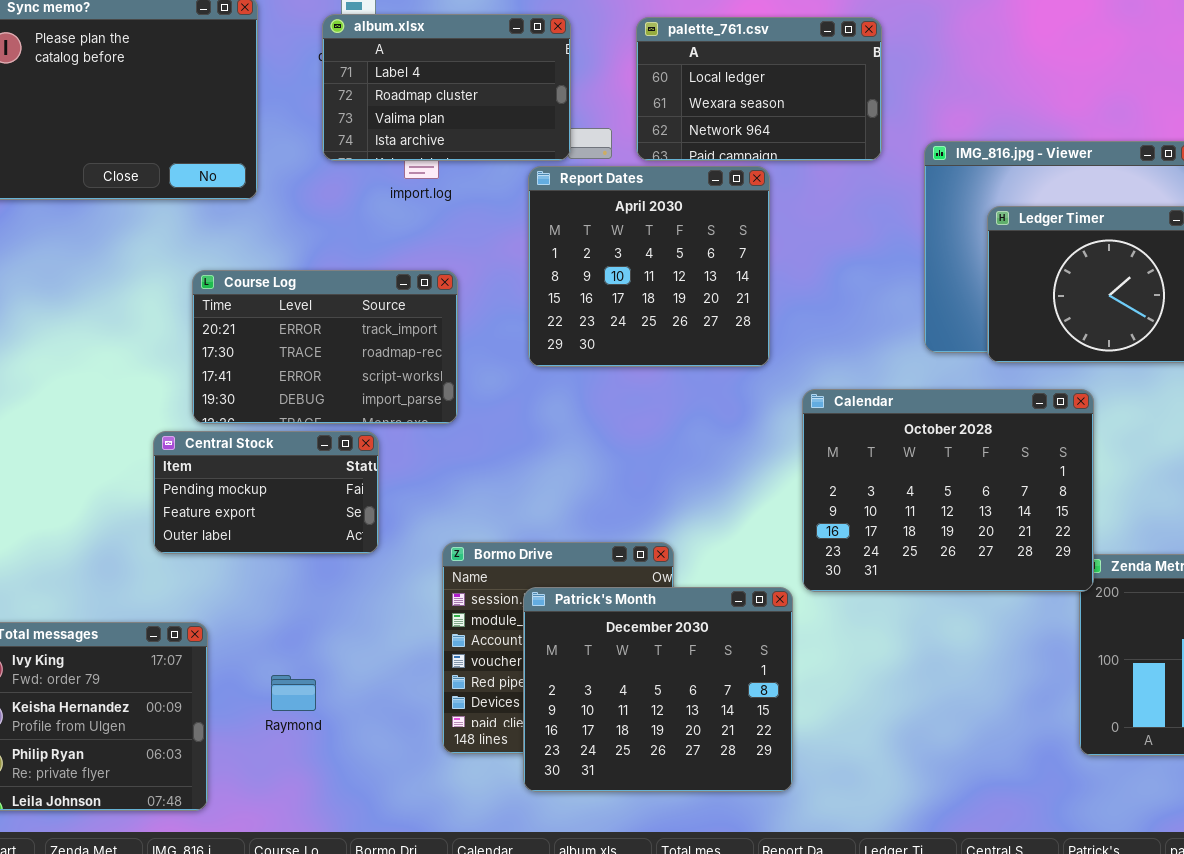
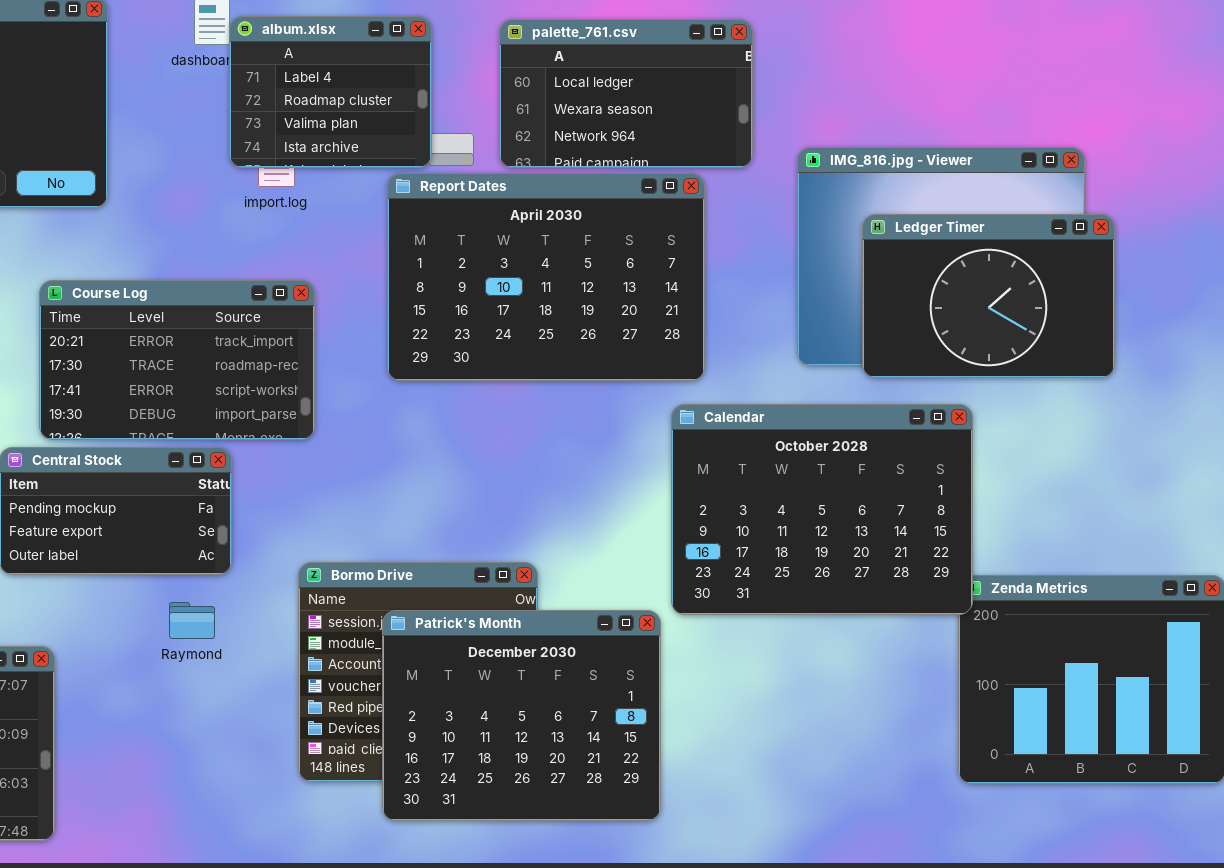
album.xlsx: [322,14,571,161] -> [229,16,432,168], resized
Report Dates: [528,166,770,367] -> [387,173,705,381], resized
Raymond: [271,675,316,711] -> [169,602,215,639], moved

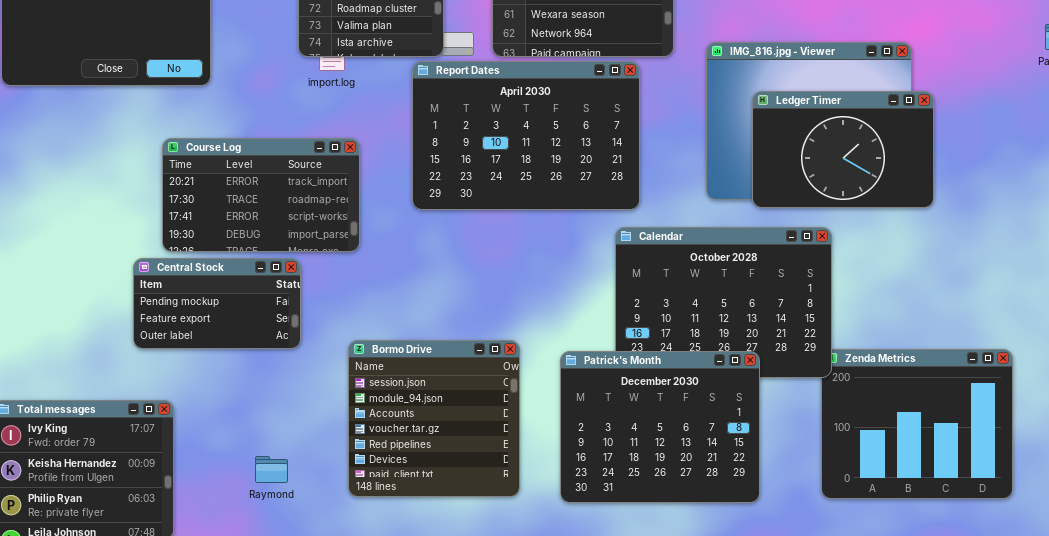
Raymond: [169,602,215,639] -> [255,456,288,483], moved
Patrick's Month: [382,610,661,821] -> [560,351,760,503], moved

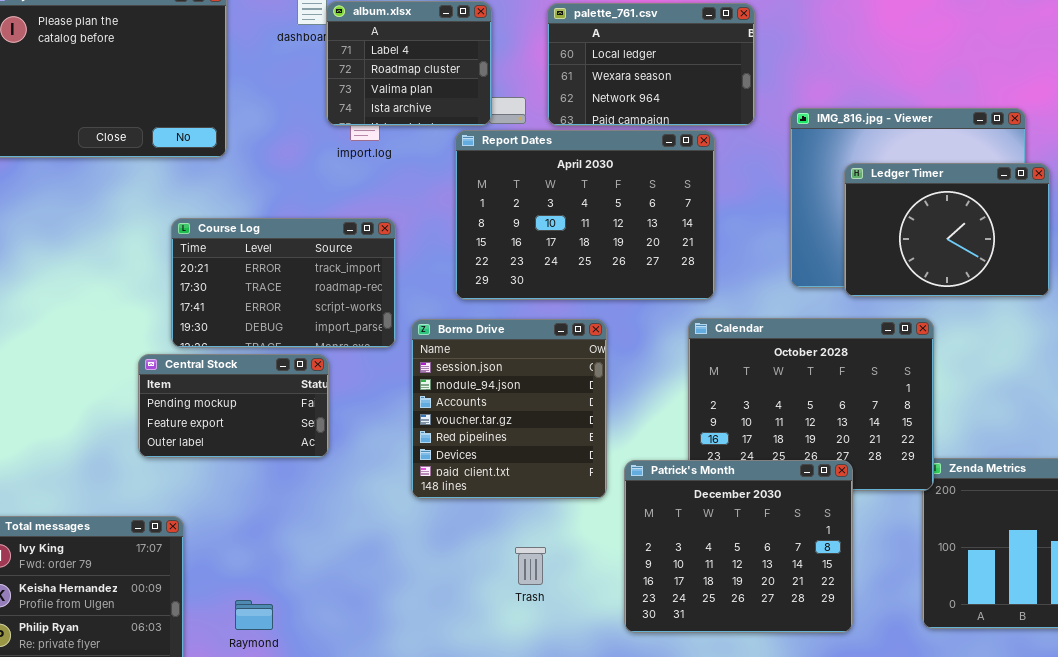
Bormo Drive: [348,340,520,497] -> [411,319,607,499], moved
Raymond: [255,456,288,483] -> [235,600,273,630], moved

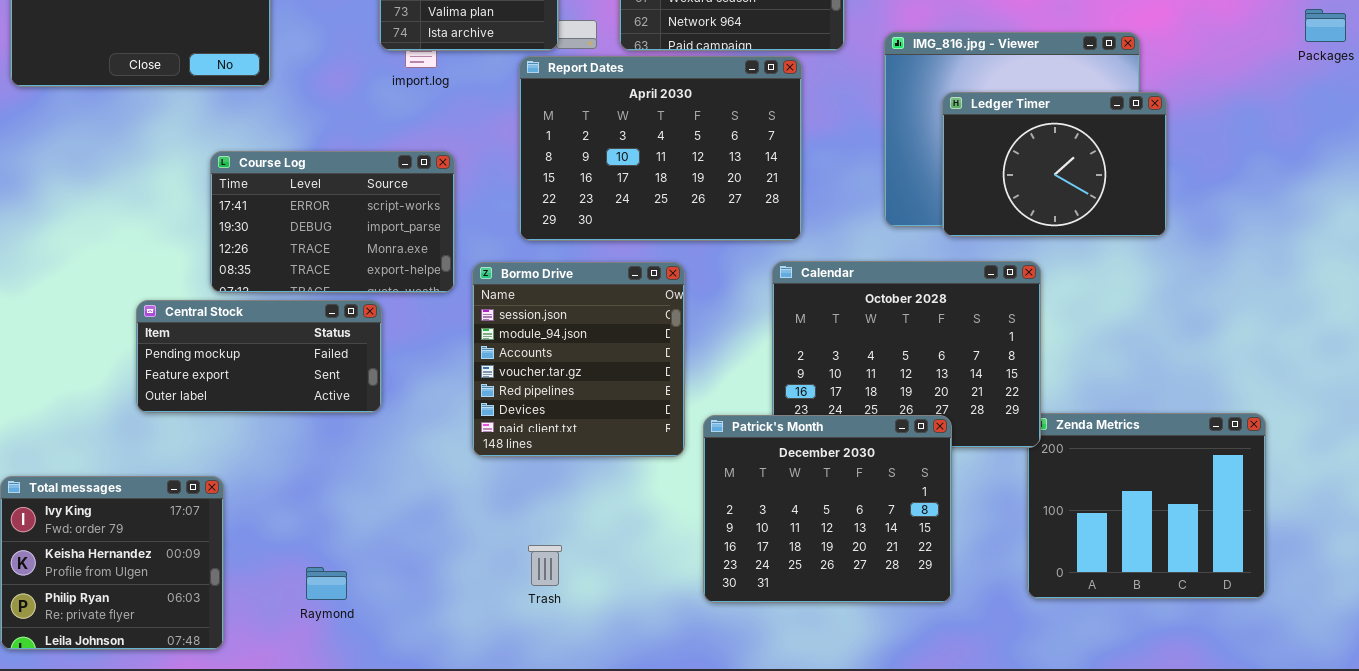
Course Log: [171,218,396,348] -> [210,151,455,293], scrolled down 2 rows
Central Stock: [138,354,329,458] -> [136,300,382,413], resized
Trash: [515,547,546,585] -> [528,545,562,586], moved
Raymond: [235,600,273,630] -> [306,567,347,600], moved

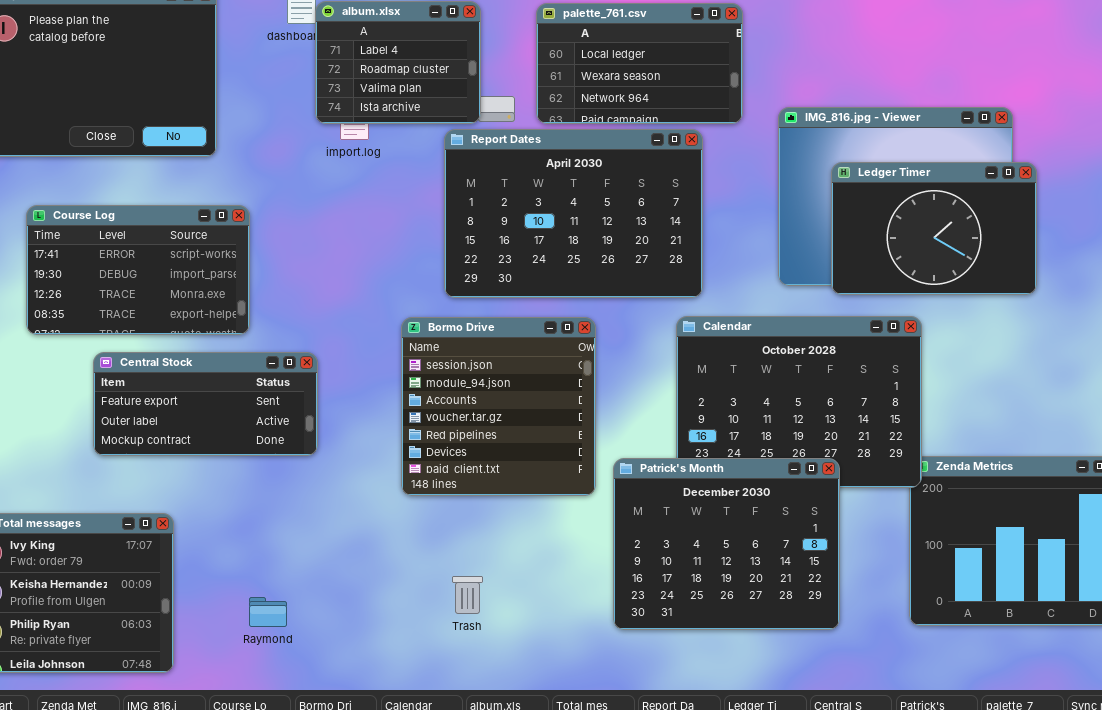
Course Log: [210,151,455,293] -> [26,205,250,335], moved
Central Stock: [136,300,382,413] -> [93,352,318,456], scrolled down 1 row

